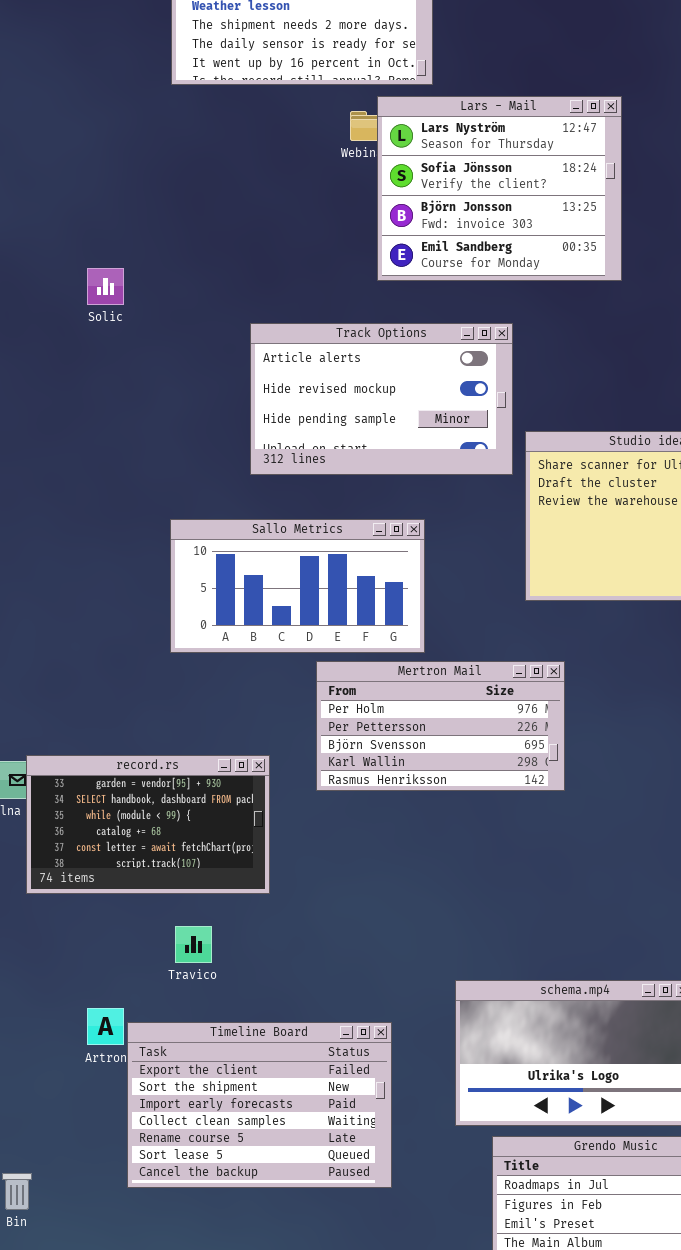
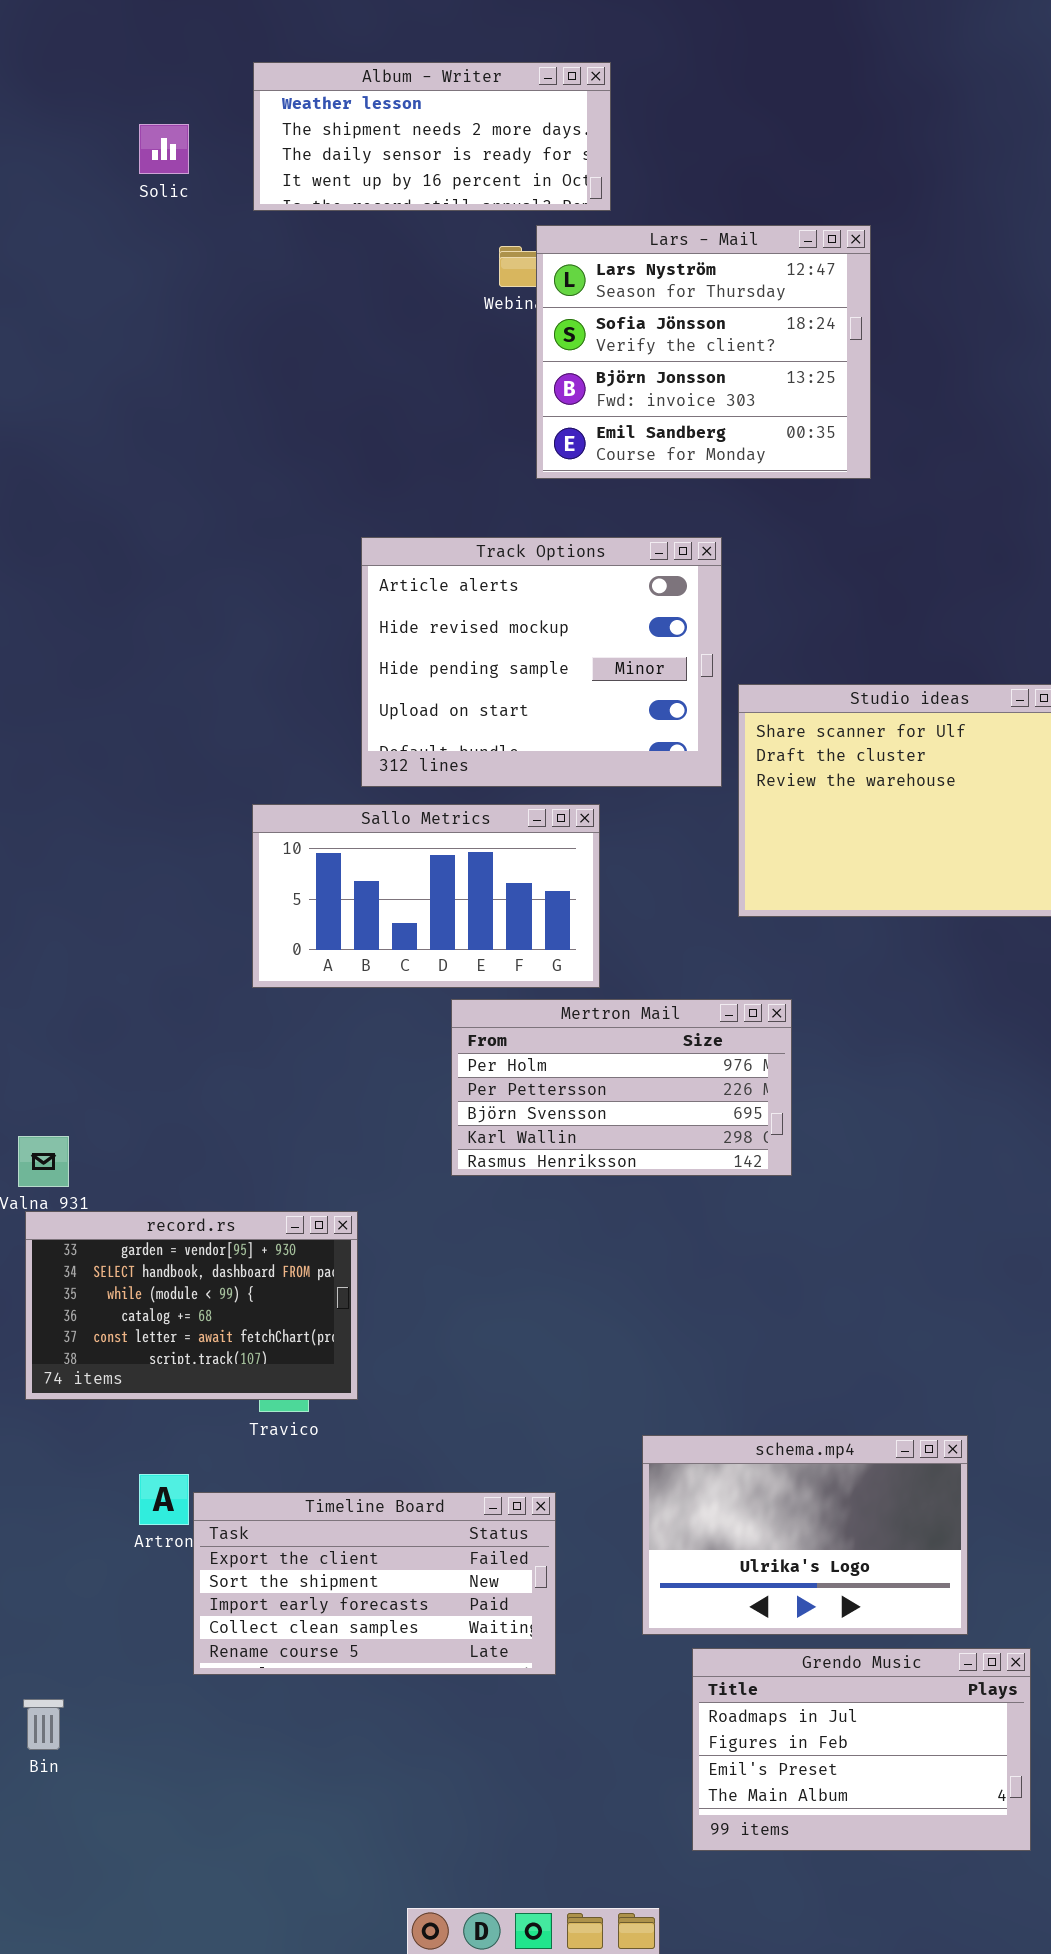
Solic: [87,268,124,305] -> [139,124,189,174], moved
Track Options: [250,323,513,475] -> [361,537,722,787], resized
record.rs: [26,755,270,894] -> [25,1211,358,1400], moved
Timeline Board: [127,1022,392,1188] -> [193,1492,556,1675], resized

